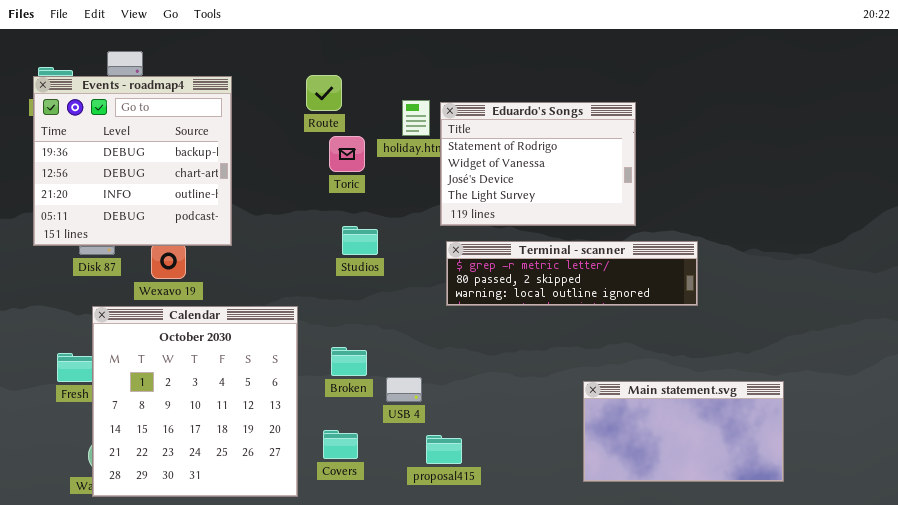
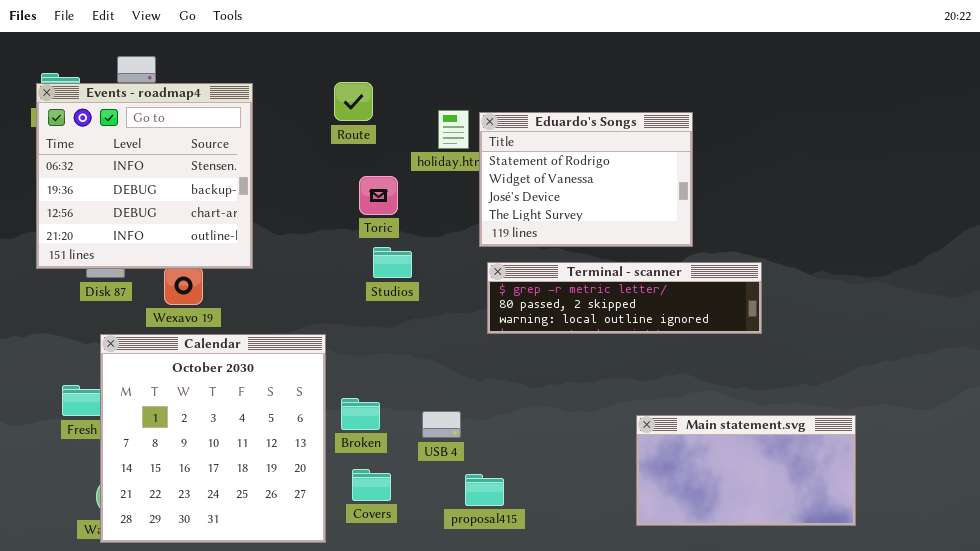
Events - roadmap4: [33,76,232,246] -> [36,83,253,269], scrolled up 1 row
Toric: [329,136,365,172] -> [359,176,398,215], moved
Broken: [331,347,367,376] -> [341,398,380,430], moved

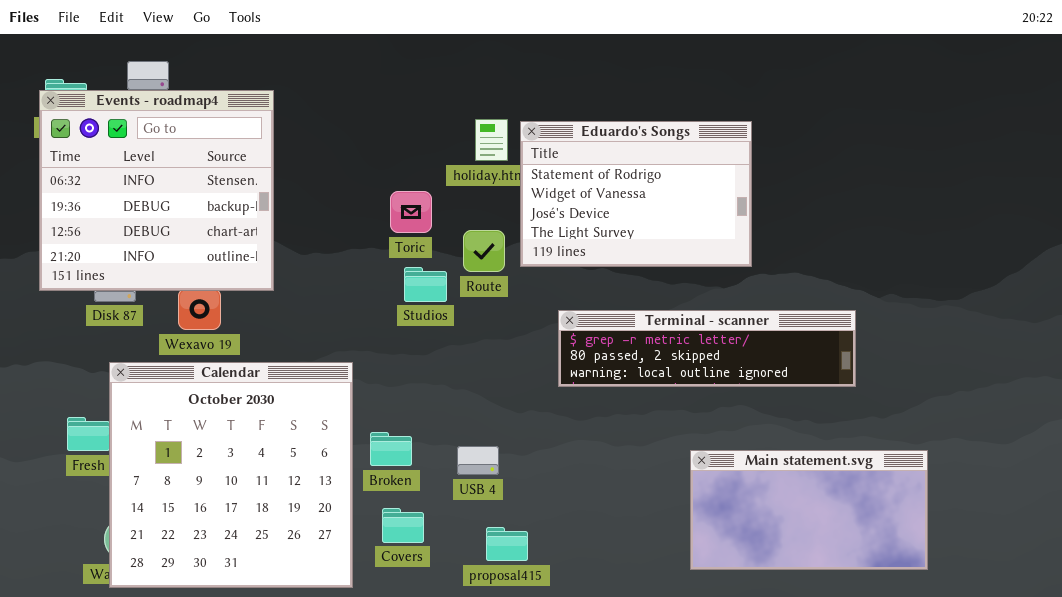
Route: [334,82,373,121] -> [463,230,505,272], moved
Terminal - scanner: [487,262,762,334] -> [558,310,856,387], moved
proposal415: [465,474,504,506] -> [486,527,528,561], moved

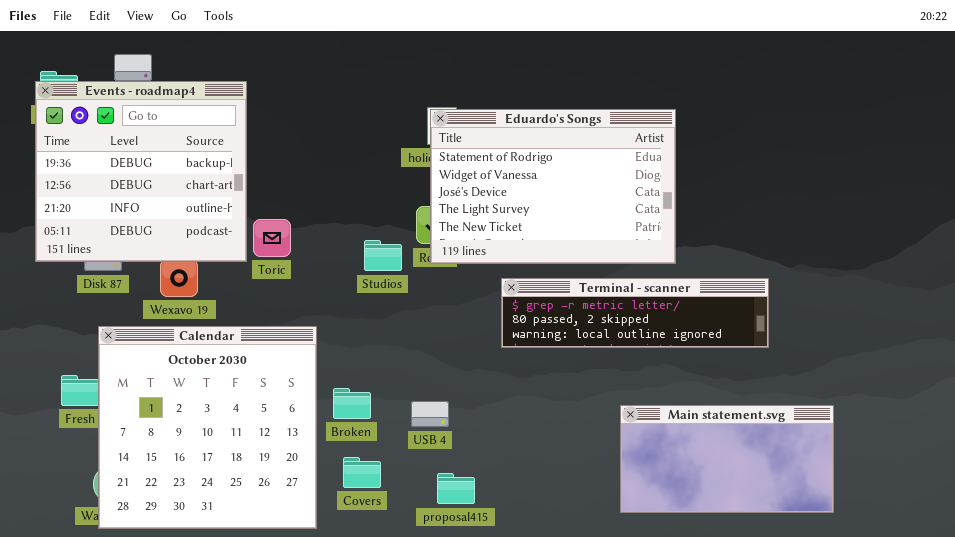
Events - roadmap4: [39,90,274,291] -> [35,81,247,262], scrolled down 1 row
Eduardo's Songs: [520,121,752,267] -> [430,109,676,264], resized
Toric: [390,191,432,233] -> [253,219,291,257], moved

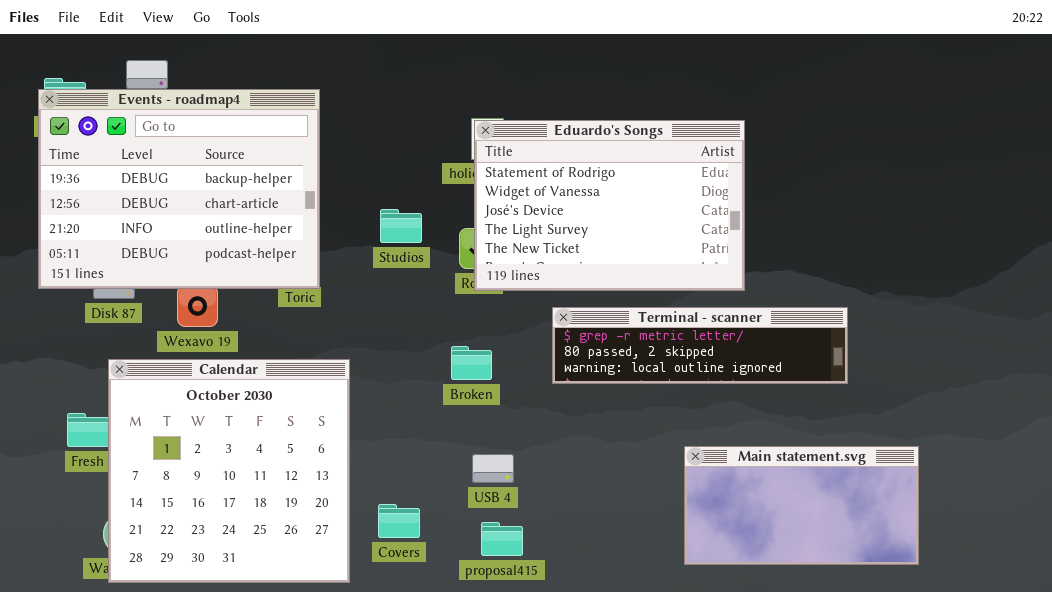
Events - roadmap4: [35,81,247,262] -> [38,89,320,289], resized
Studios: [364,240,402,271] -> [380,209,422,243], moved
Broken: [333,388,371,419] -> [451,346,492,380], moved
USB 4: [411,401,449,427] -> [472,454,514,483], moved

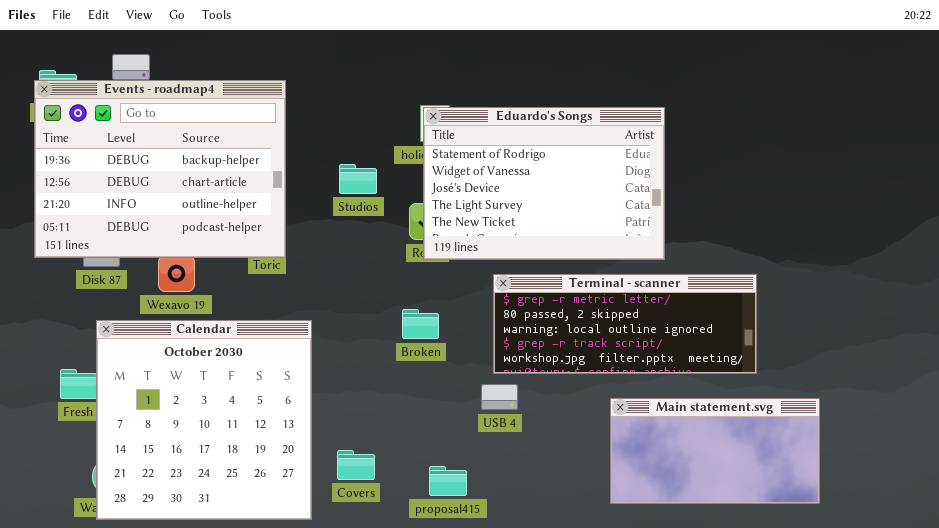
Studios: [380,209,422,243] -> [339,164,377,194], moved
Terminal - scanner: [552,307,848,384] -> [493,274,757,374], resized
USB 4: [472,454,514,483] -> [481,384,518,410], moved

